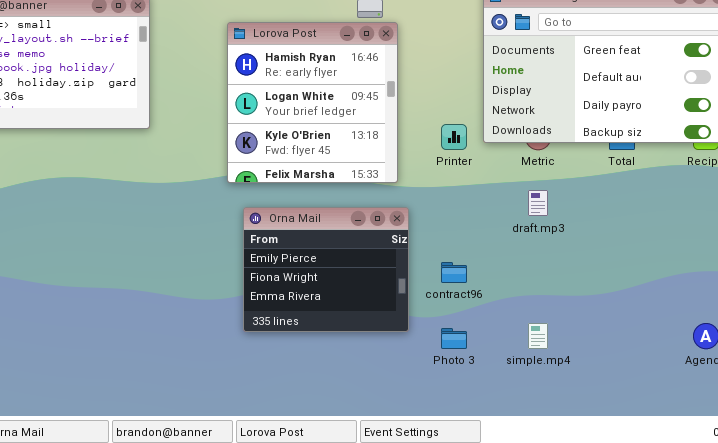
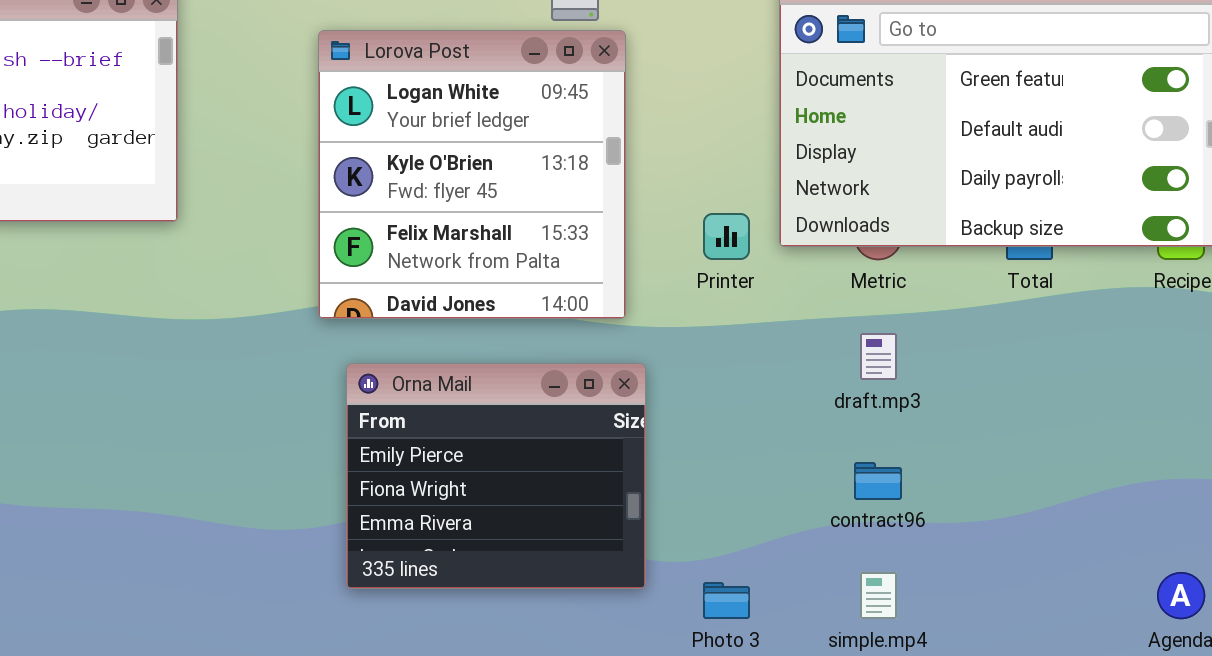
Lorova Post: [227,22,398,183] -> [318,30,626,319], scrolled down 1 row
contract96: [441,262,467,283] -> [854,462,902,500], moved

